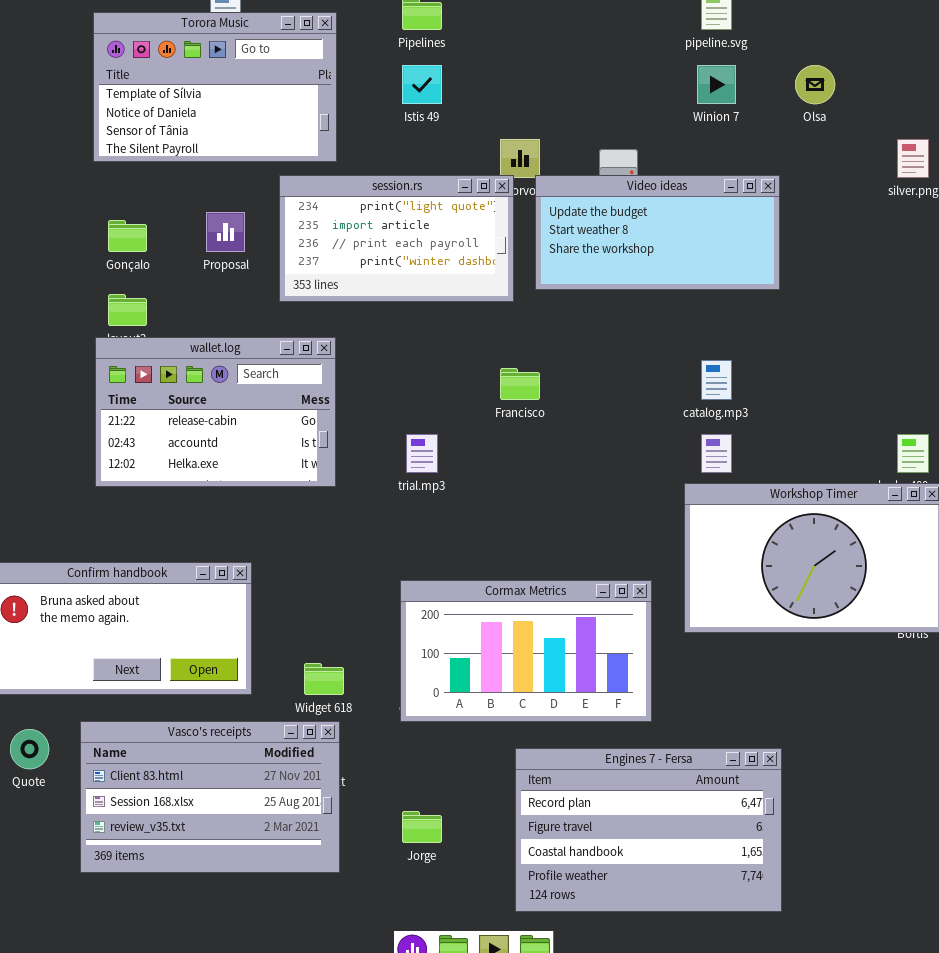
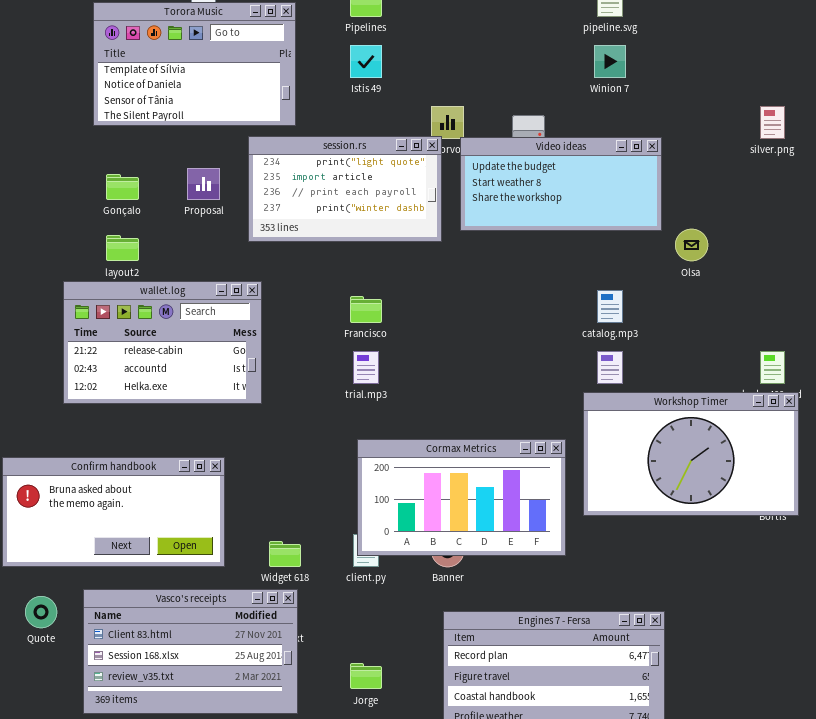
Olsa: [795,65,835,104] -> [675,229,708,261], moved
wallet.log: [95,337,336,487] -> [63,281,262,404], moved
Francisco: [500,368,540,400] -> [350,296,382,323], moved
Cormax Metrics: [400,580,652,722] -> [357,439,566,556], moved

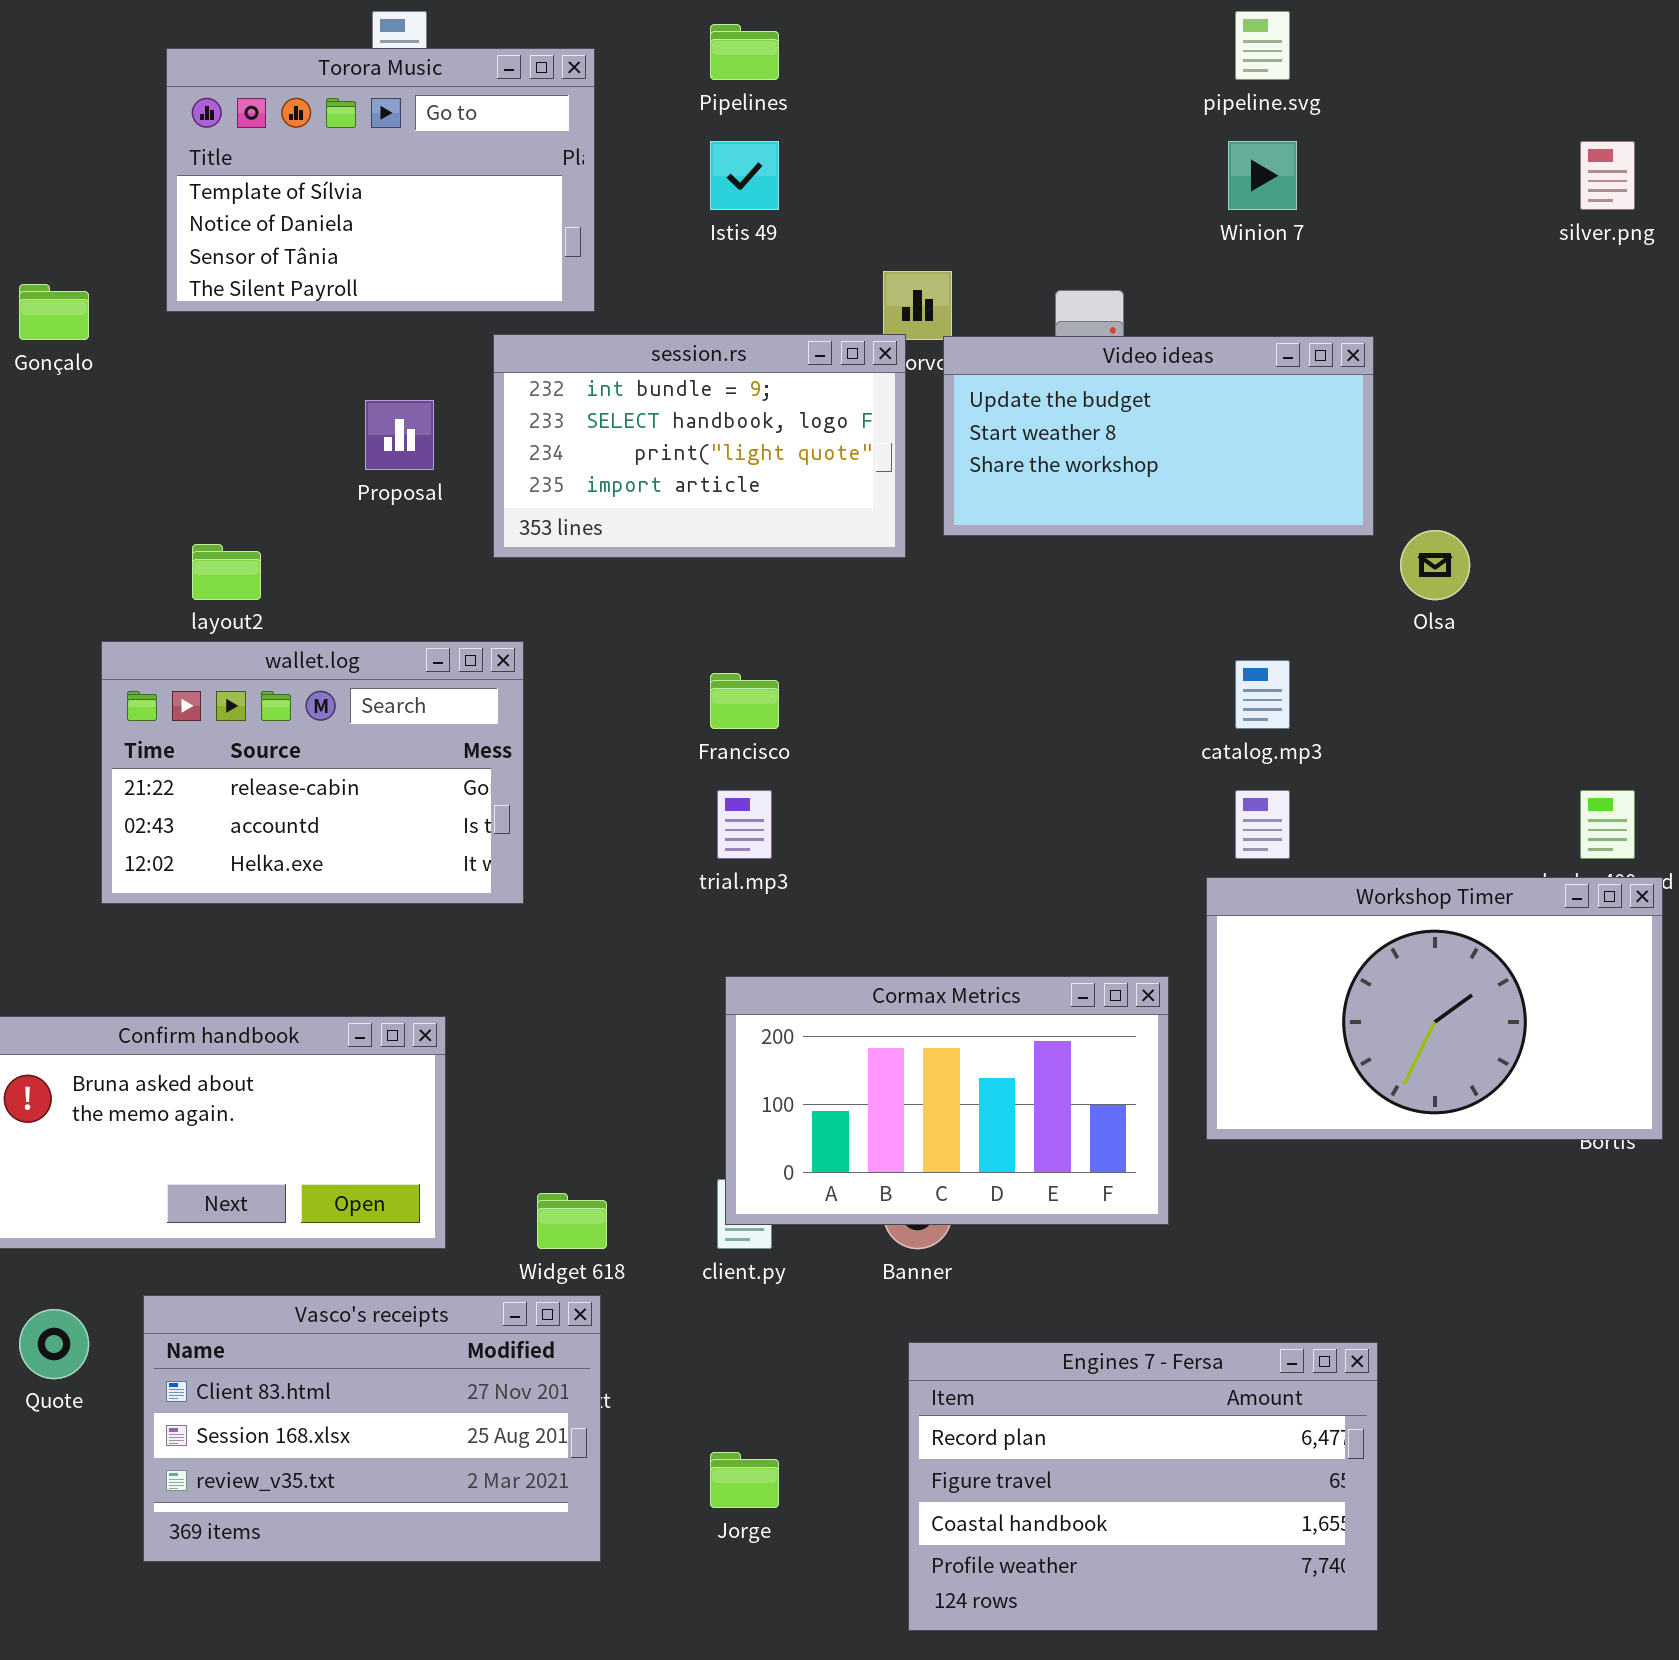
silver.png: [760,106,785,139] -> [1580,141,1635,210], moved
session.rs: [248,136,442,242] -> [493,334,906,558], scrolled up 2 rows
Gonçalo: [106,174,139,200] -> [19,284,89,340], moved

